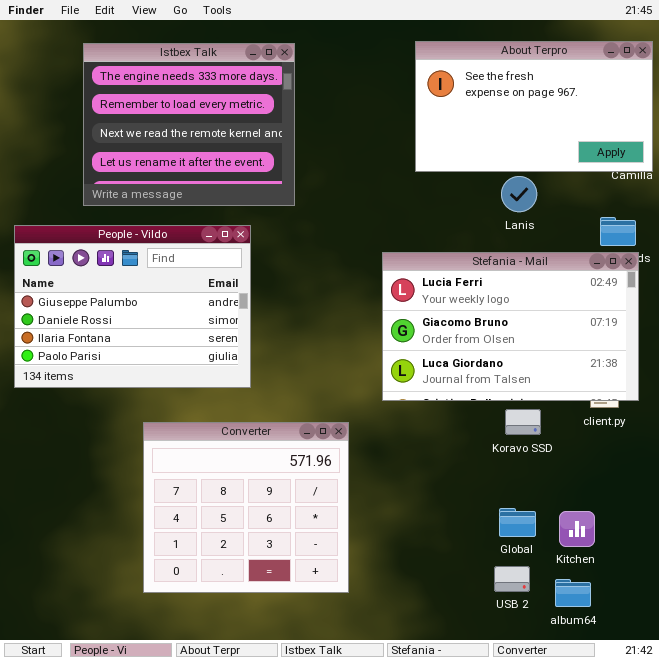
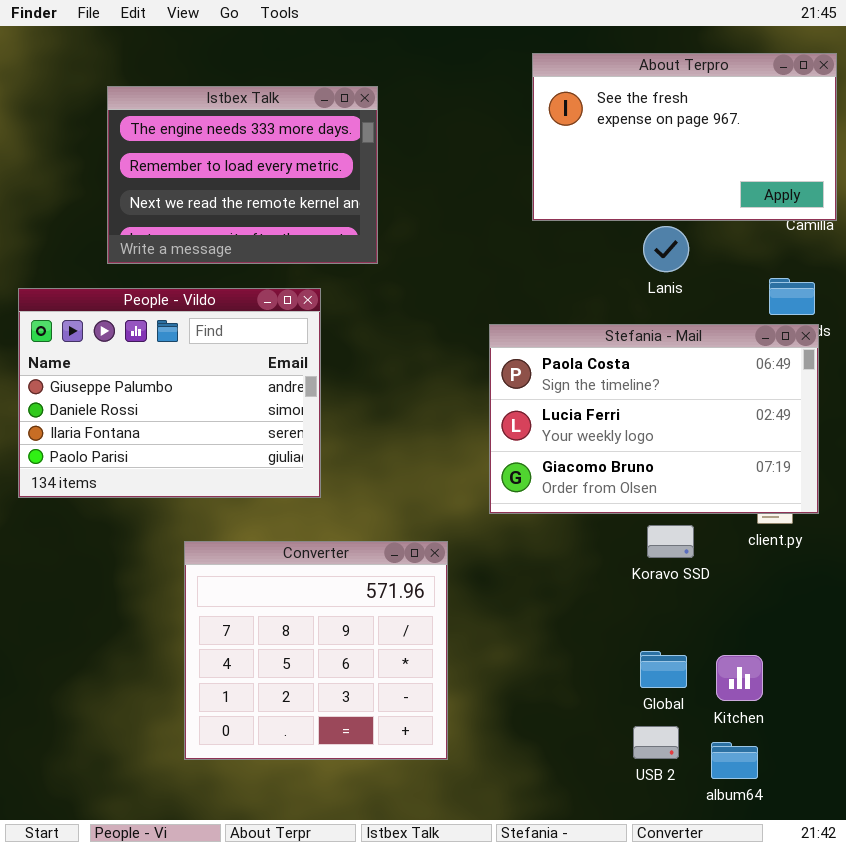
Istbex Talk: [83,43,295,206] -> [107,86,378,264], resized
Stefania - Mail: [382,252,639,401] -> [489,324,819,514], scrolled up 1 row

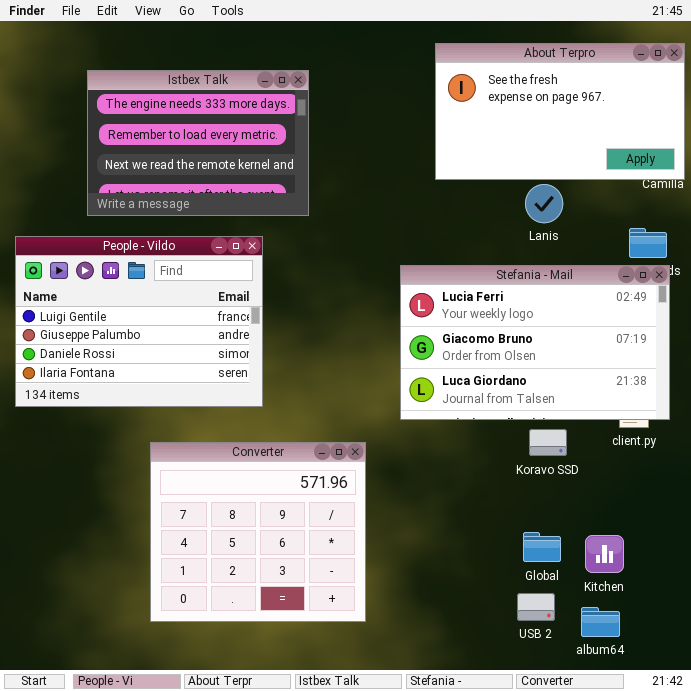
People - Vildo: [18,288,321,498] -> [15,236,263,407], scrolled up 1 row
Stefania - Mail: [489,324,819,514] -> [400,265,670,420], scrolled down 1 row

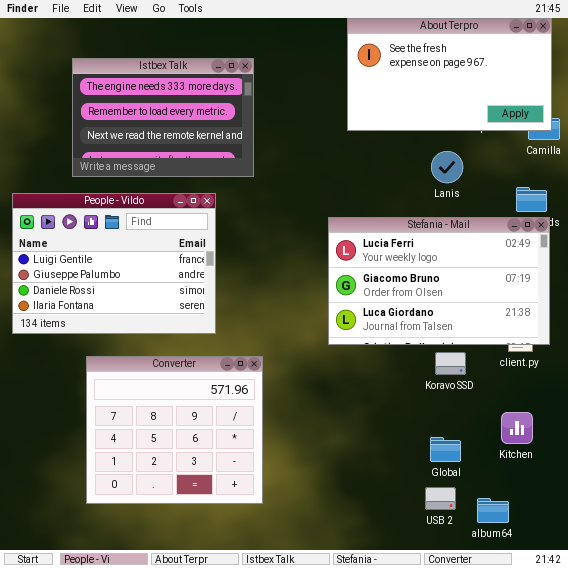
About Terpro: [435,43,685,180] -> [347,18,552,131], moved
Converter: [150,442,366,622] -> [86,356,263,504], moved
Kitchen: [585,535,624,573] -> [501,412,533,444], moved

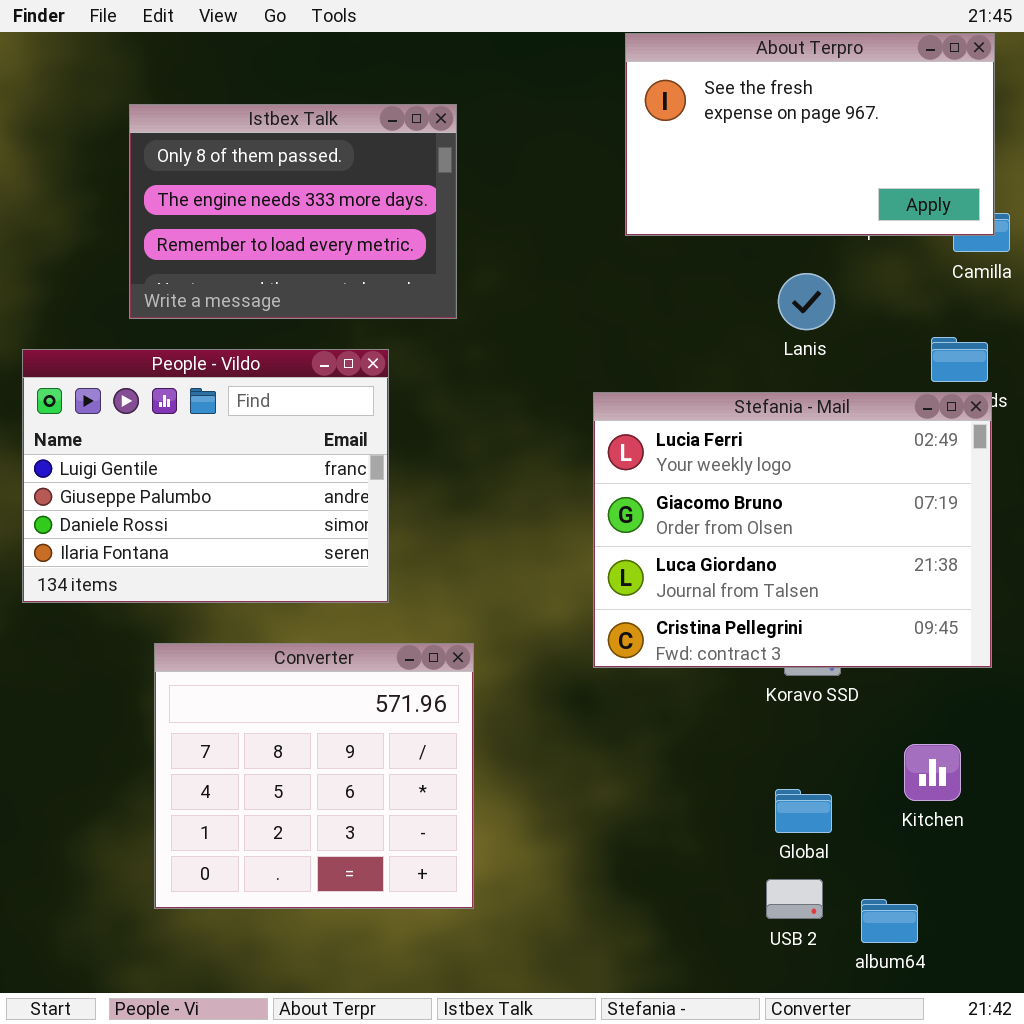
Istbex Talk: [72,58,254,177] -> [129,104,457,319], scrolled up 1 row
Stefania - Mail: [328,217,550,345] -> [593,392,992,668], resized

